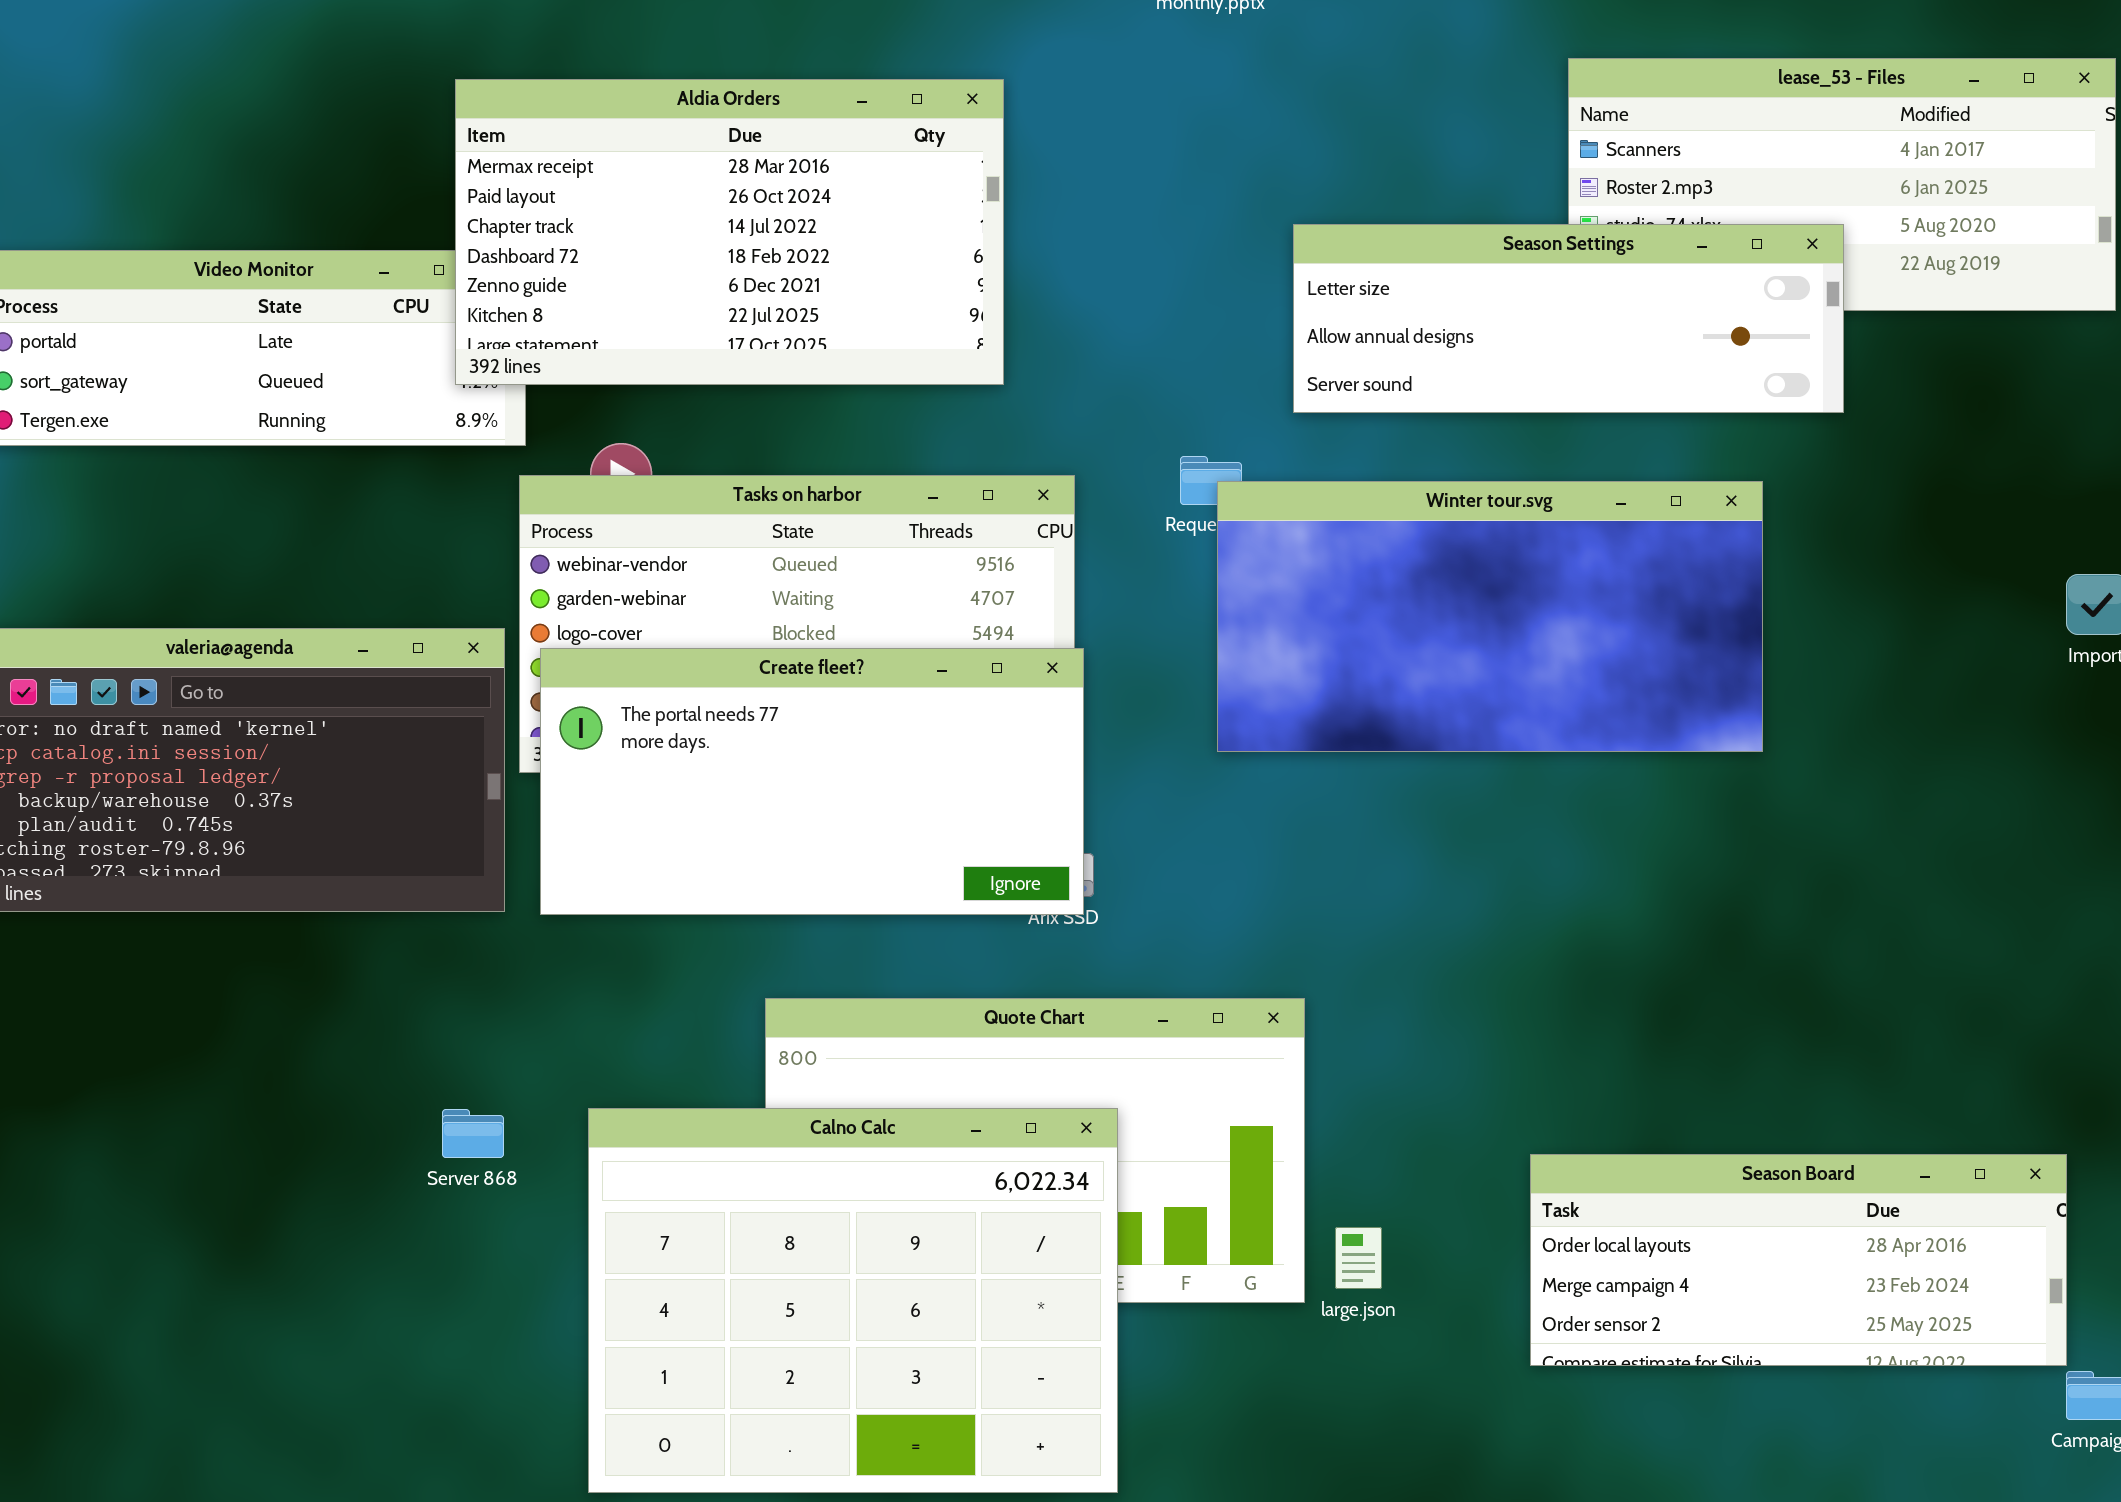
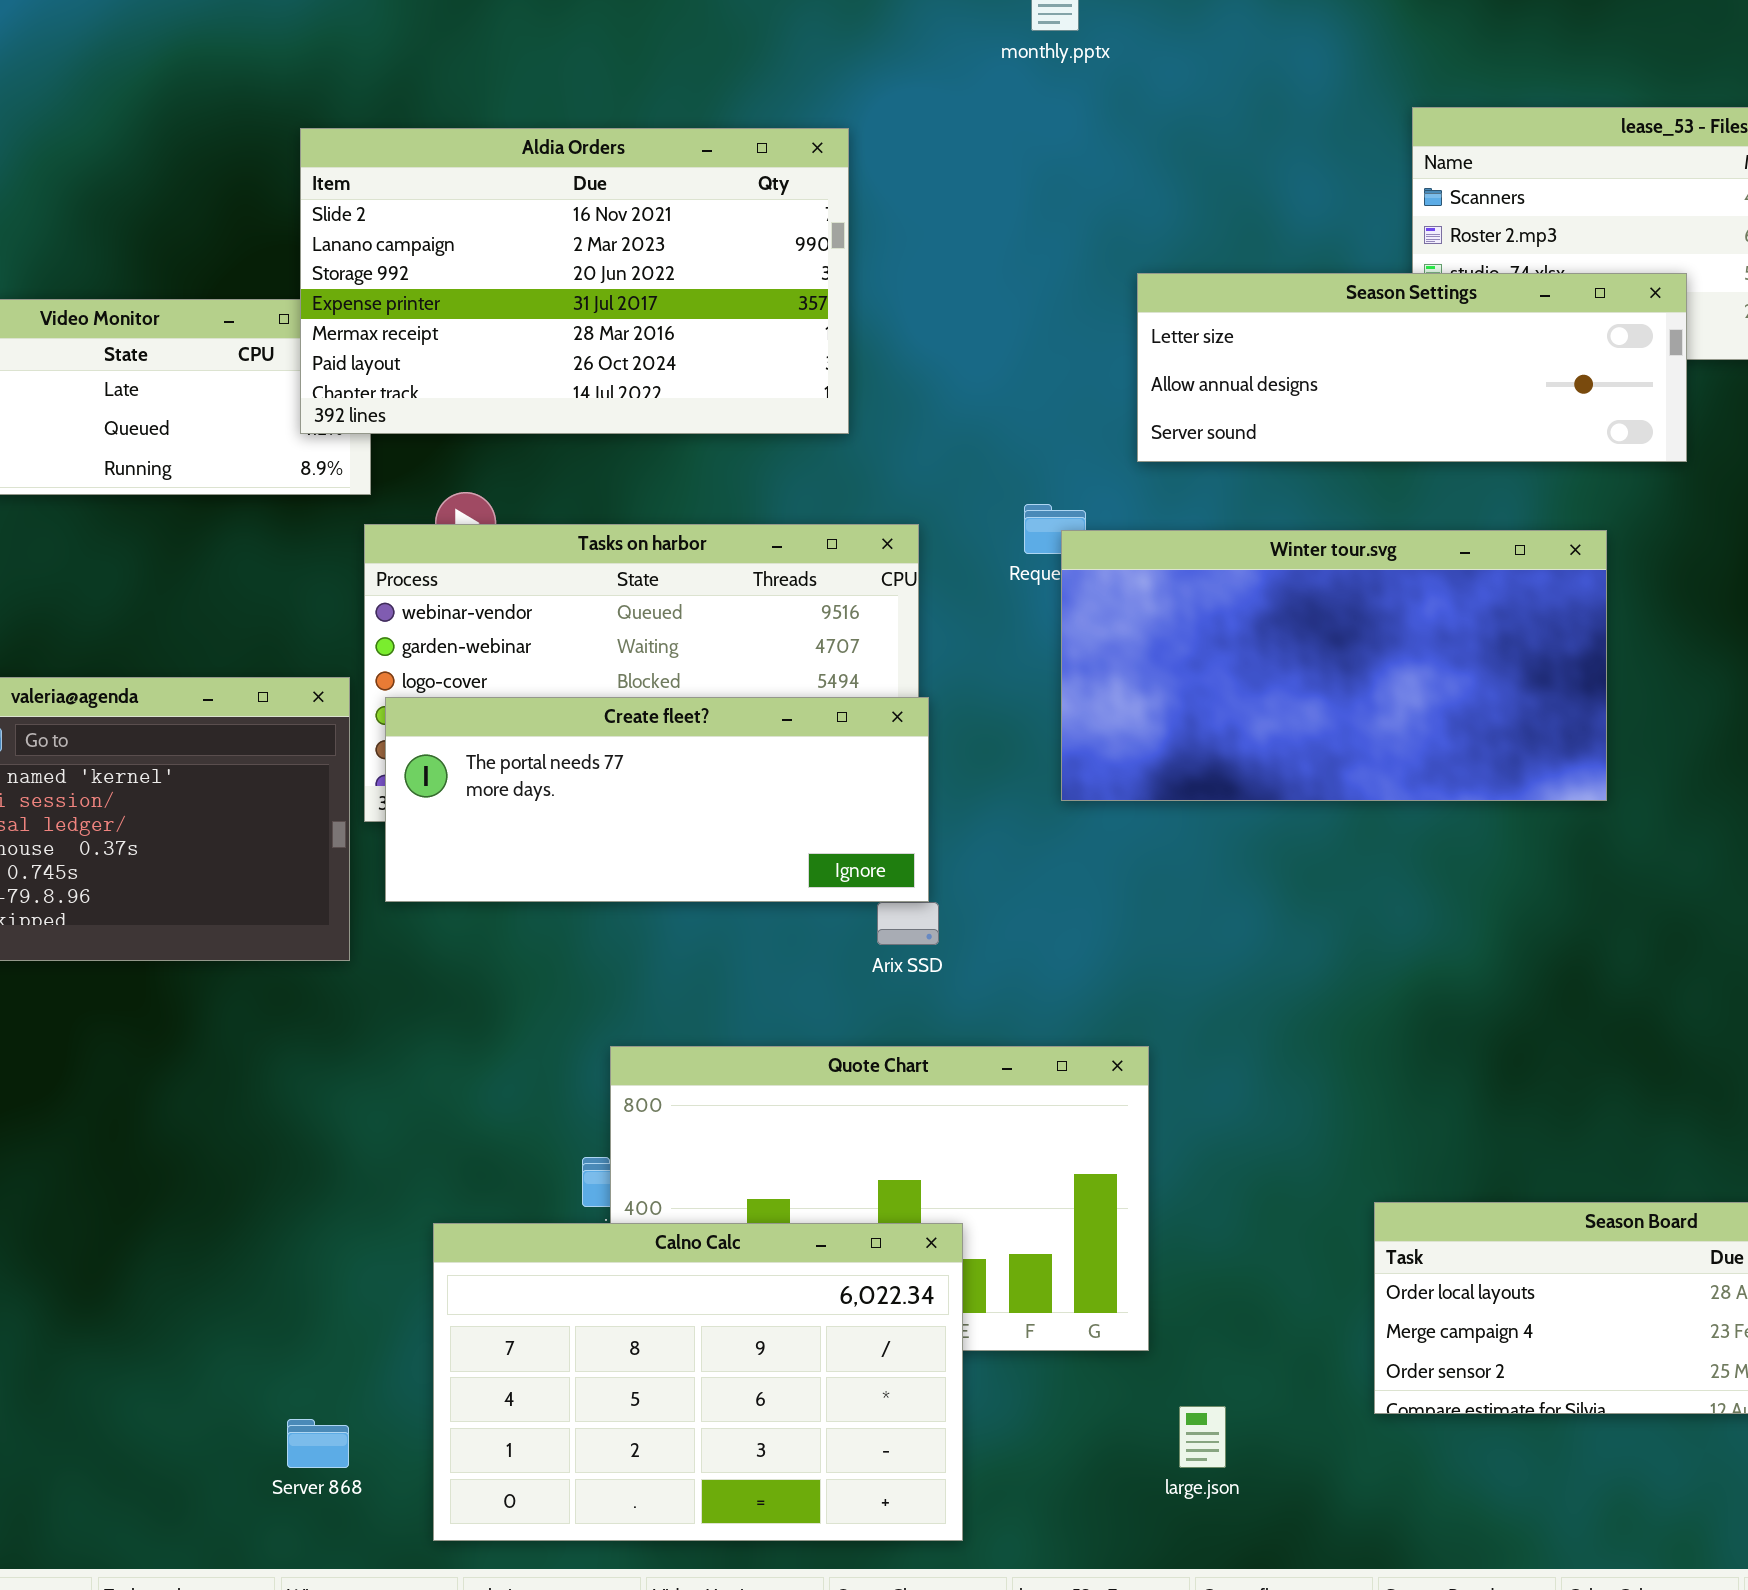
Aldia Orders: [455,79,1004,385] -> [300,128,849,434], scrolled up 4 rows
Create fleet?: [540,648,1084,915] -> [385,697,929,902], resized
Calno Calc: [588,1108,1118,1493] -> [433,1223,963,1541], resized
Server 868: [442,1109,504,1158] -> [287,1419,349,1468], moved
large.json: [1335,1227,1382,1289] -> [1179,1406,1226,1468], moved

